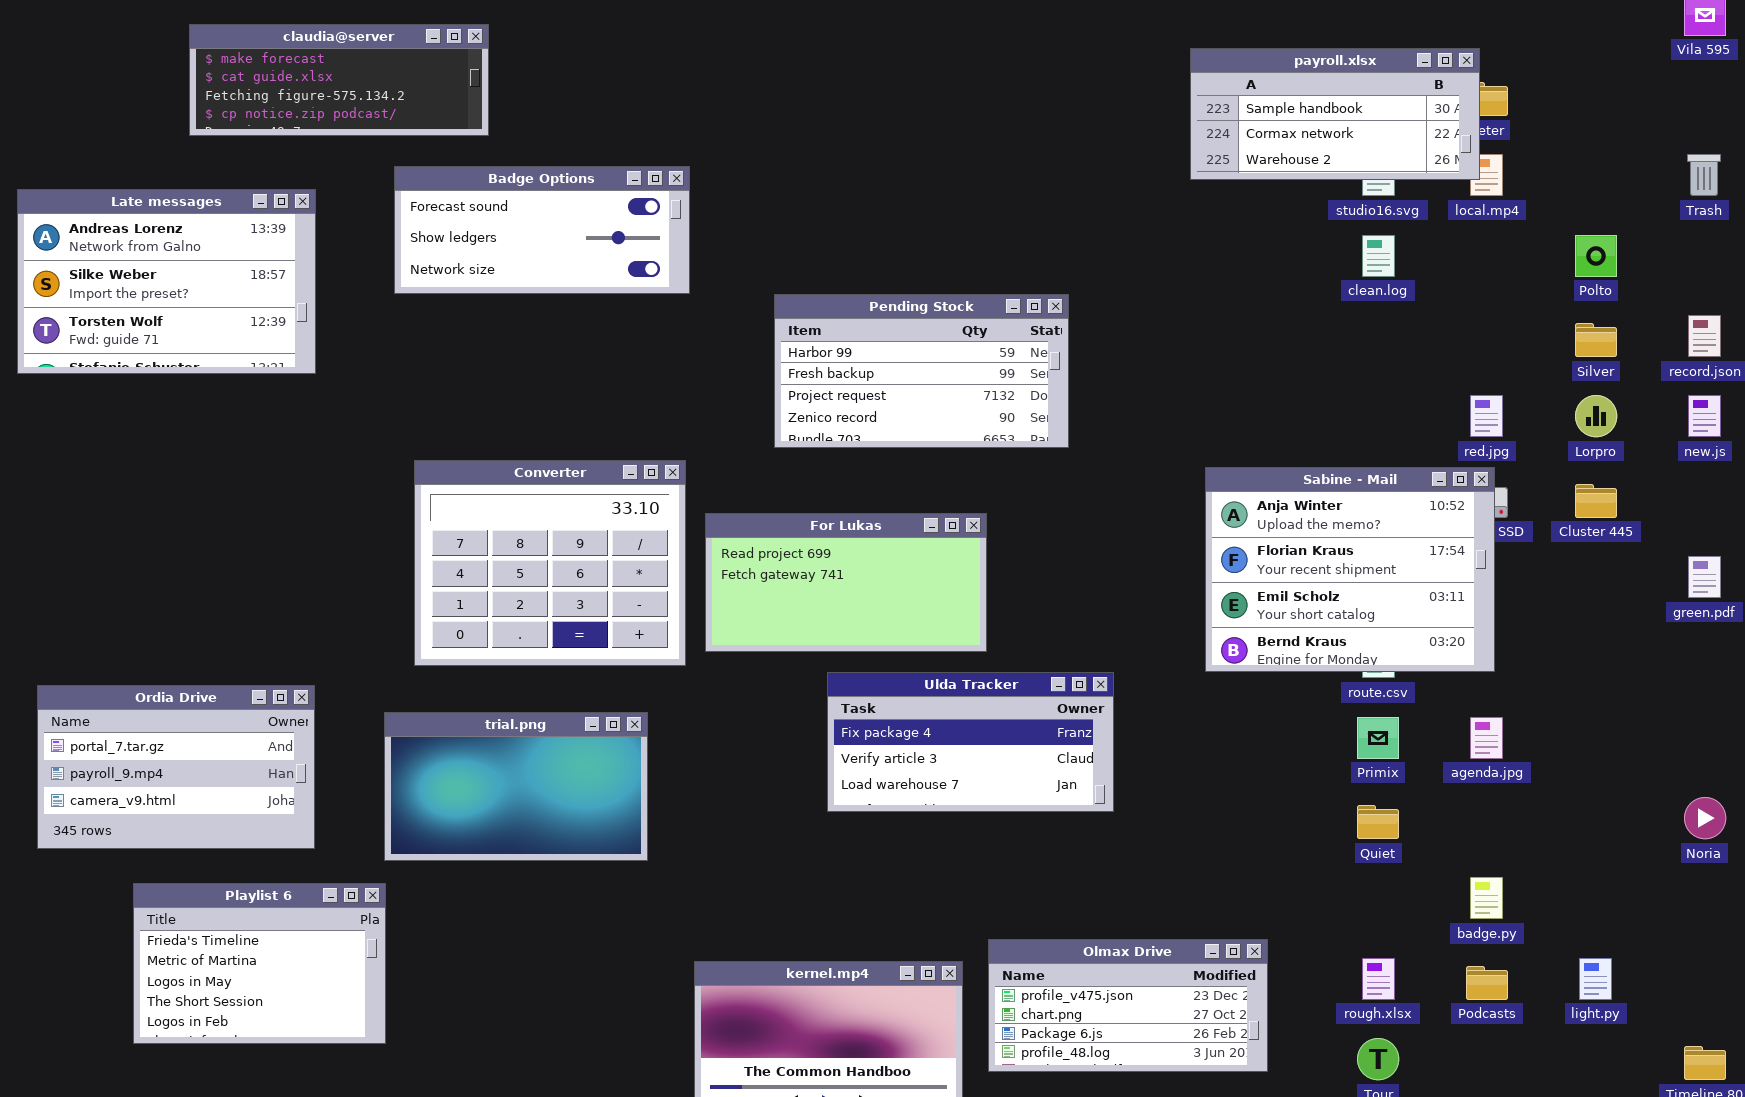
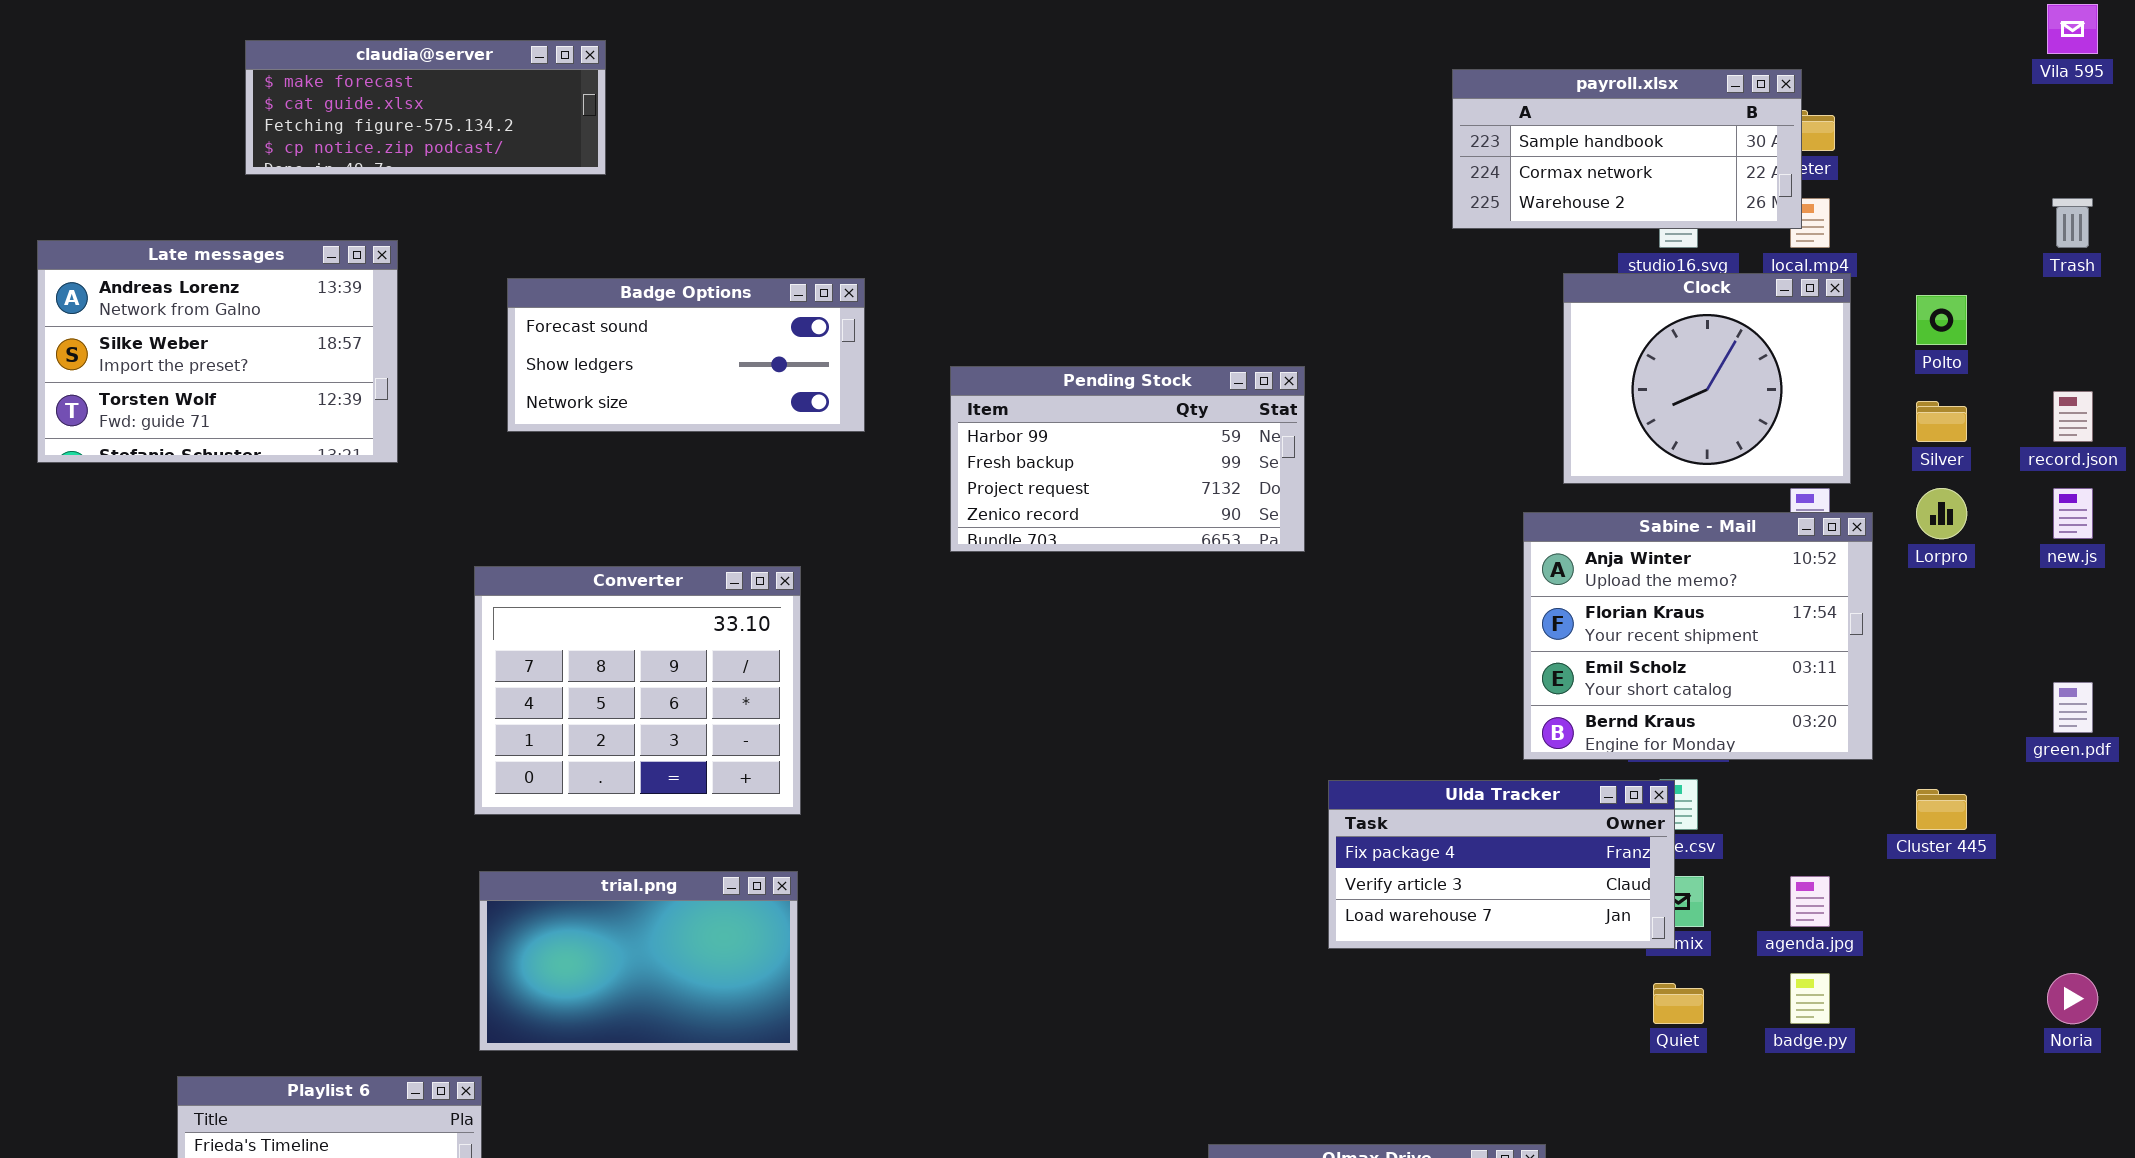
Badge Options: [394,166,690,294] -> [507,278,865,432], moved
Clock: none -> [1563,273,1851,484], opened
Converter: [414,460,686,666] -> [474,566,801,815], moved
Sabine - Mail: [1205,467,1495,672] -> [1523,512,1873,760], moved
Cluster 445: [1575,484,1617,518] -> [1916,789,1967,830], moved
For Lukas: [705,513,987,652] -> none, closed
Ulda Tracker: [827,672,1114,812] -> [1328,780,1675,949], moved
Ordia Drive: [37,685,315,849] -> none, closed
badge.py: [1470,877,1503,919] -> [1790,973,1830,1024], moved

